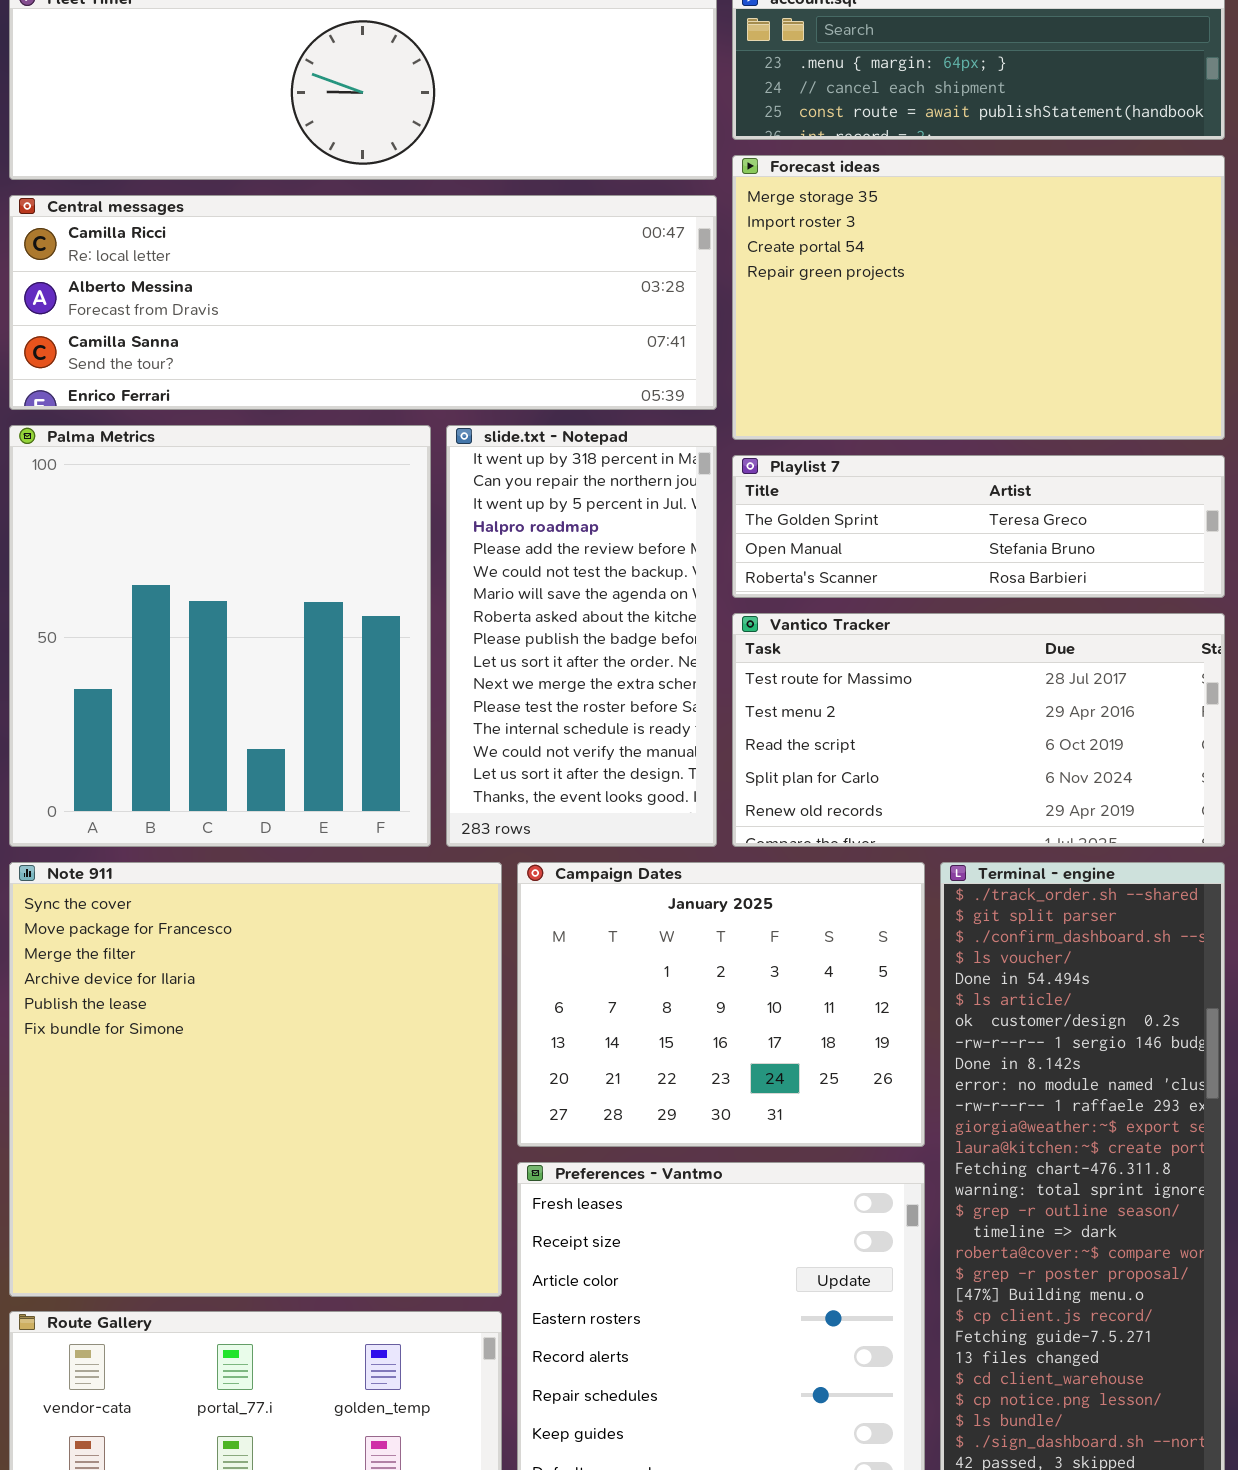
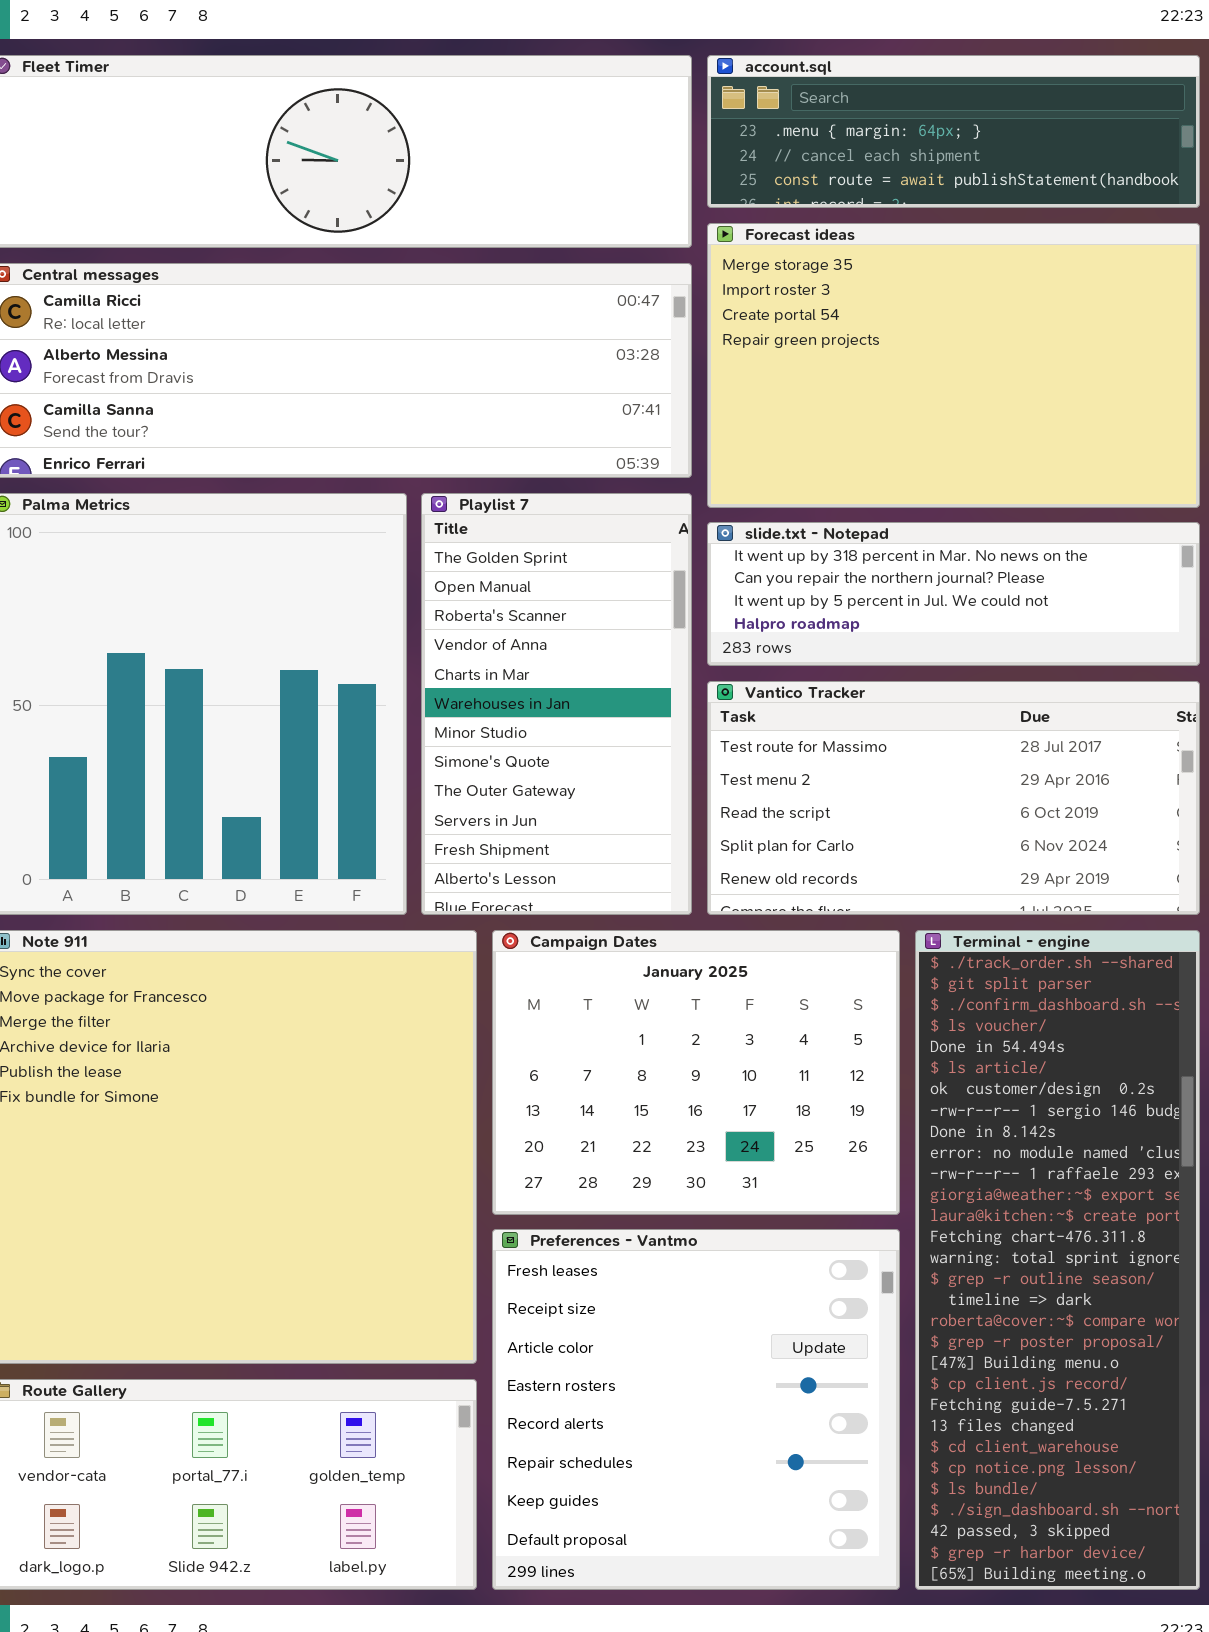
slide.txt - Notepad: [446,425,717,847] -> [707,522,1200,666], moved, resized
Playlist 7: [732,455,1225,598] -> [421,493,692,915], moved, resized

